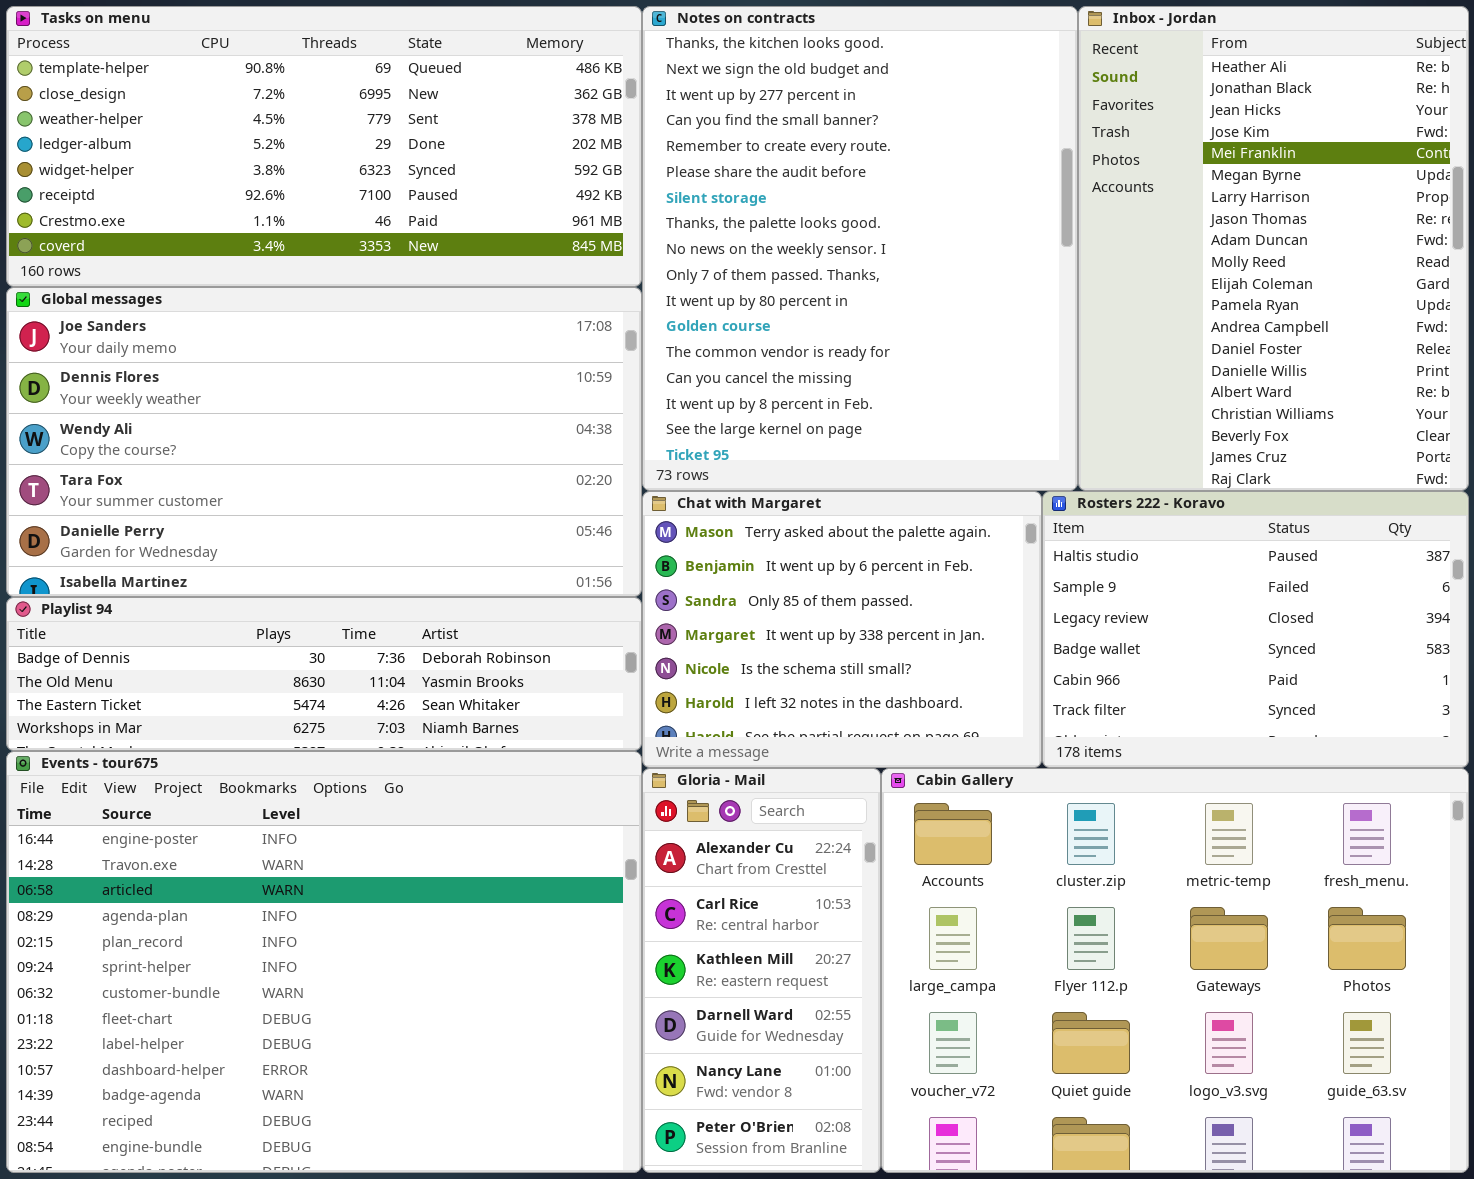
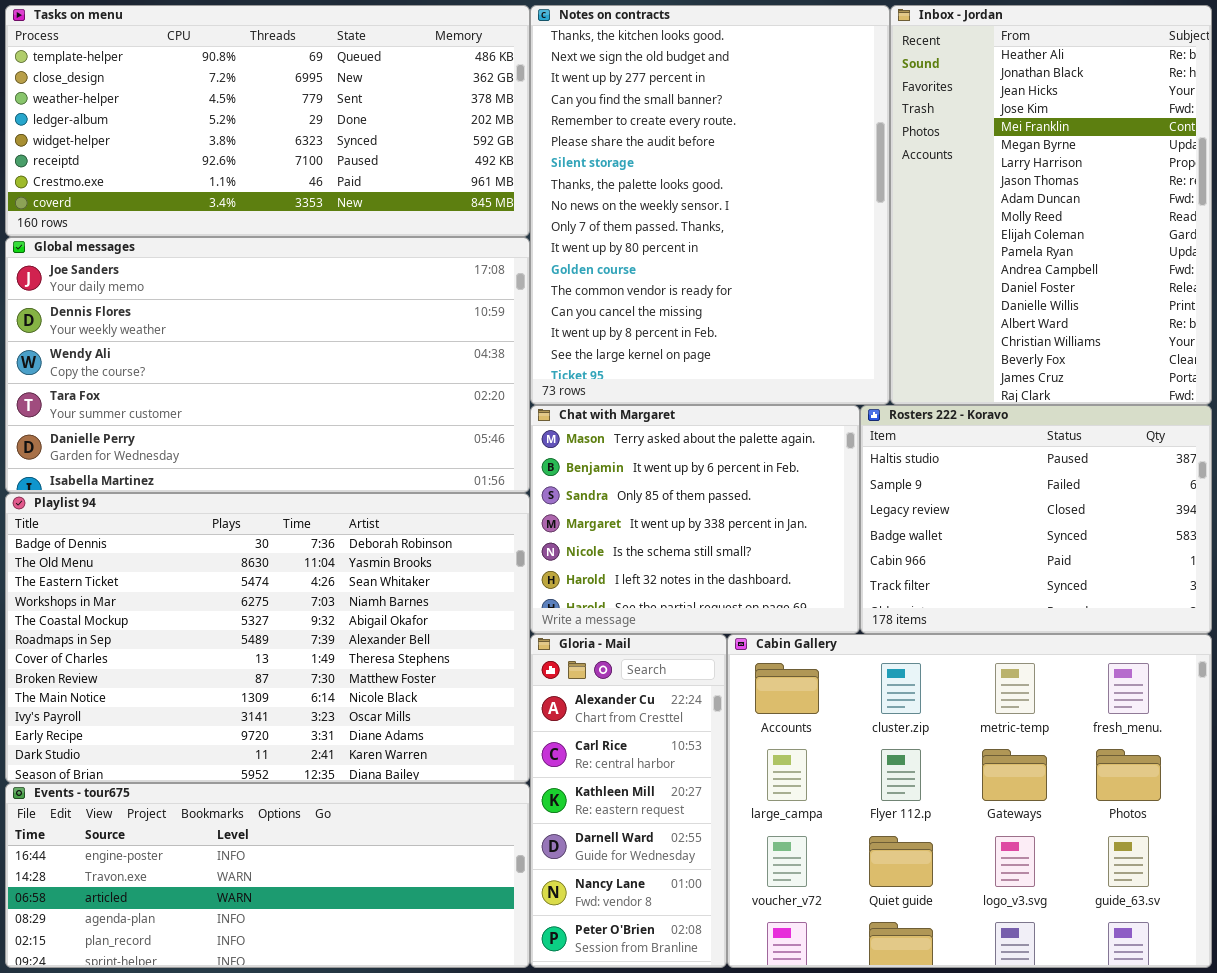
Playlist 94: [6,597,642,751] -> [5,493,530,783], resized
Events - tour675: [6,751,642,1173] -> [5,783,530,968], resized

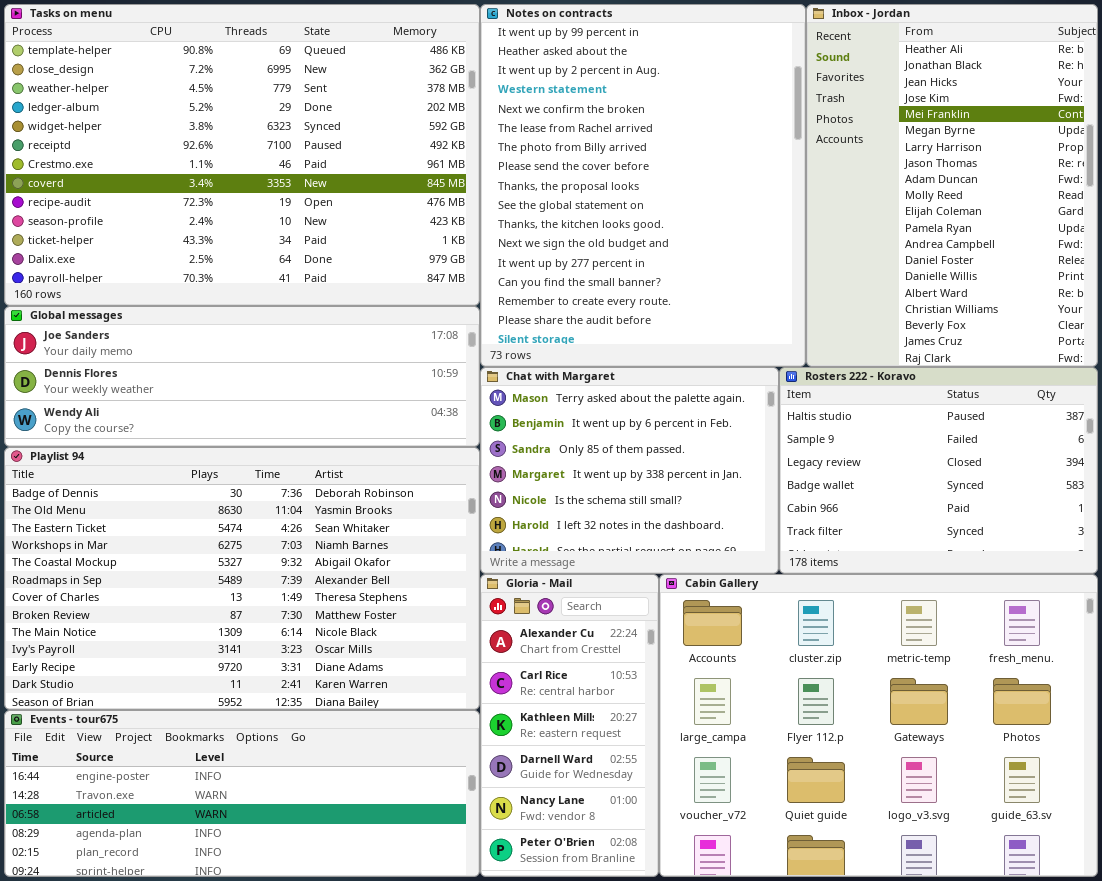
Tasks on menu: [5,5,530,237] -> [4,4,480,306], resized
Notes on contracts: [530,5,890,405] -> [480,4,806,367], scrolled up 10 rows
Global messages: [5,237,530,493] -> [4,306,480,447], resized

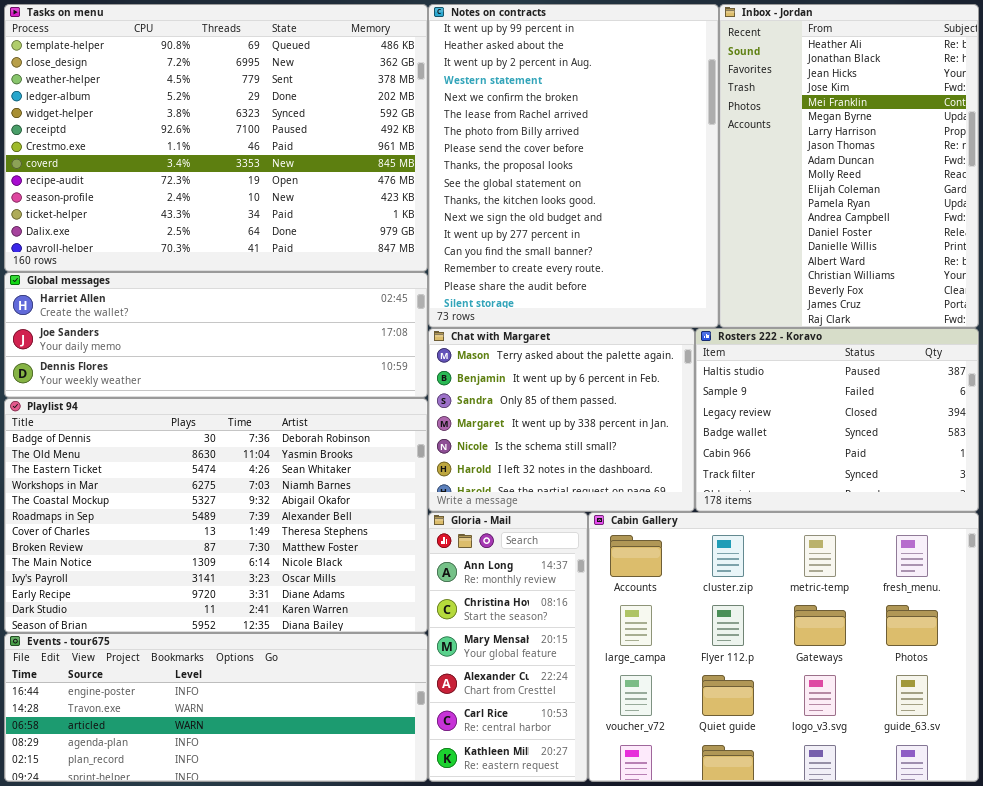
Global messages: [4,306,480,447] -> [4,272,428,398], scrolled up 1 row
Gloria - Mail: [480,574,659,877] -> [428,512,588,782], scrolled up 3 rows

